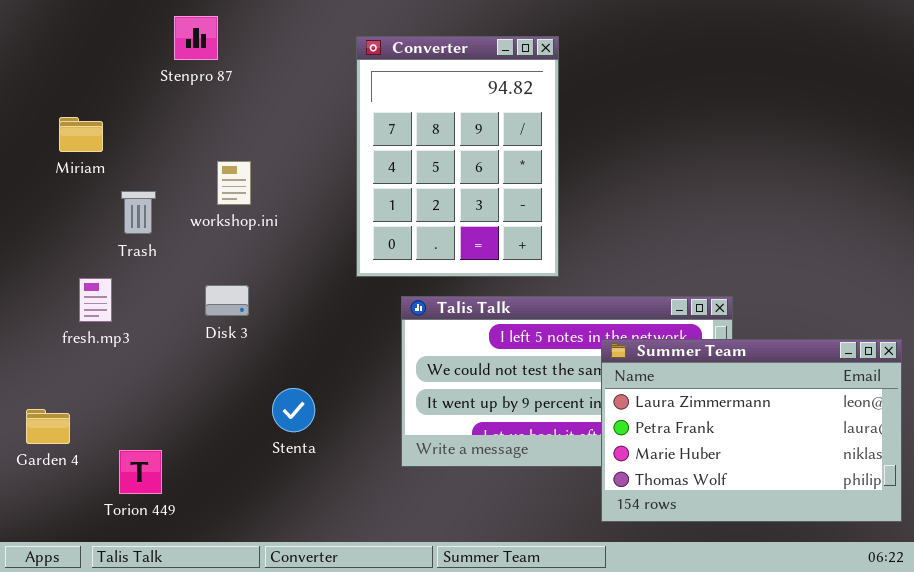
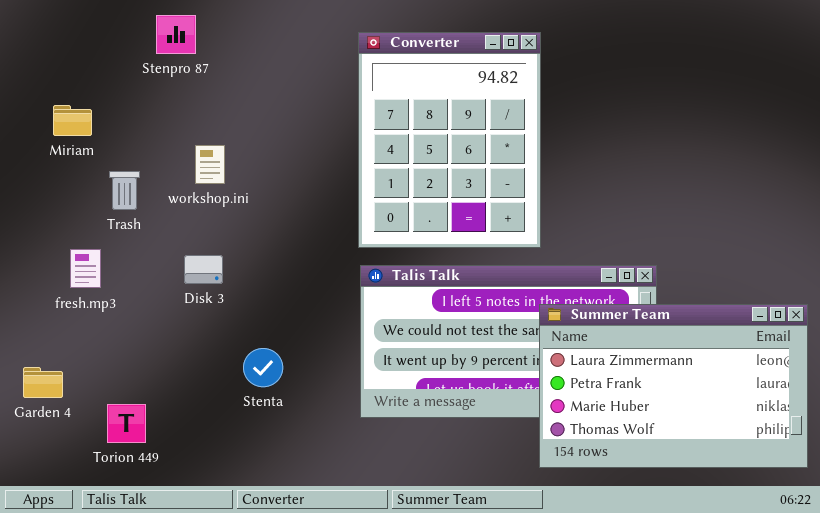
Converter: [356,36,559,277] -> [358,32,541,248], moved

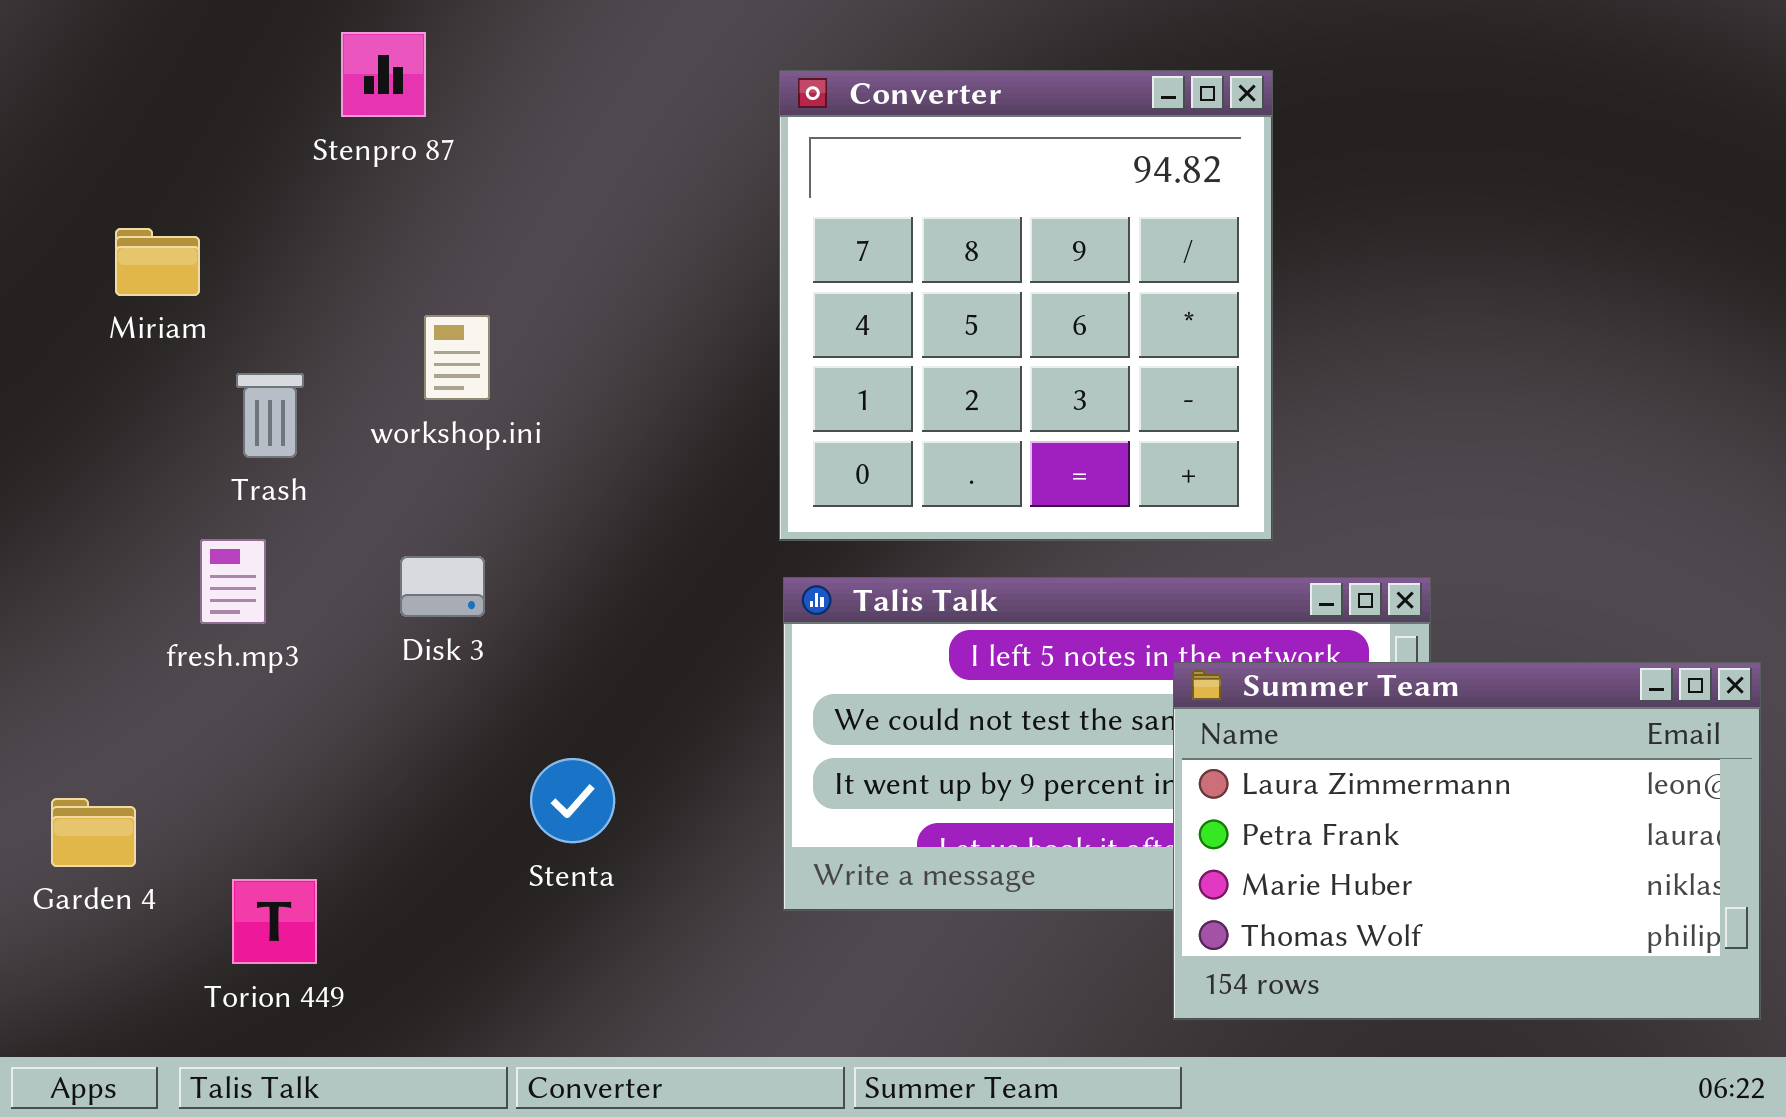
Converter: [358,32,541,248] -> [779,70,1273,541], resized
fresh.mp3: [70,249,101,288] -> [200,539,266,624], moved

